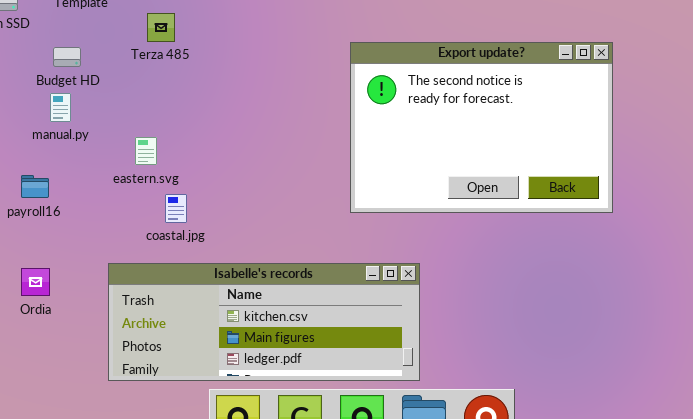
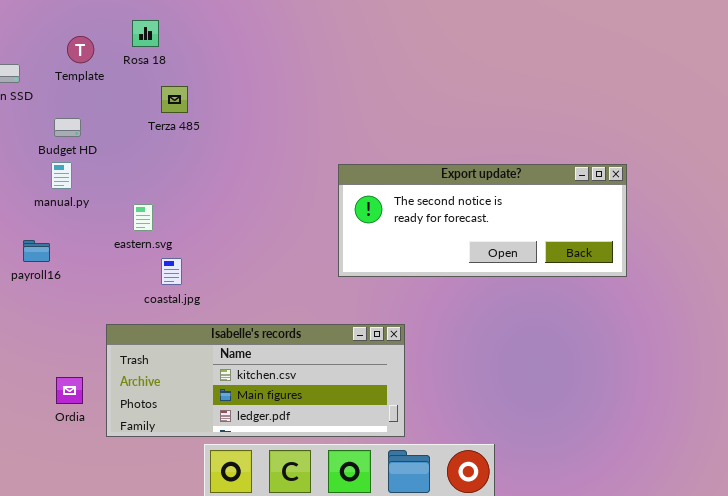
Terza 485: [147,13,175,42] -> [161,86,188,113], moved
Export update?: [350,42,613,213] -> [338,164,627,277], resized
Ordia: [21,268,50,296] -> [56,377,83,404], moved

